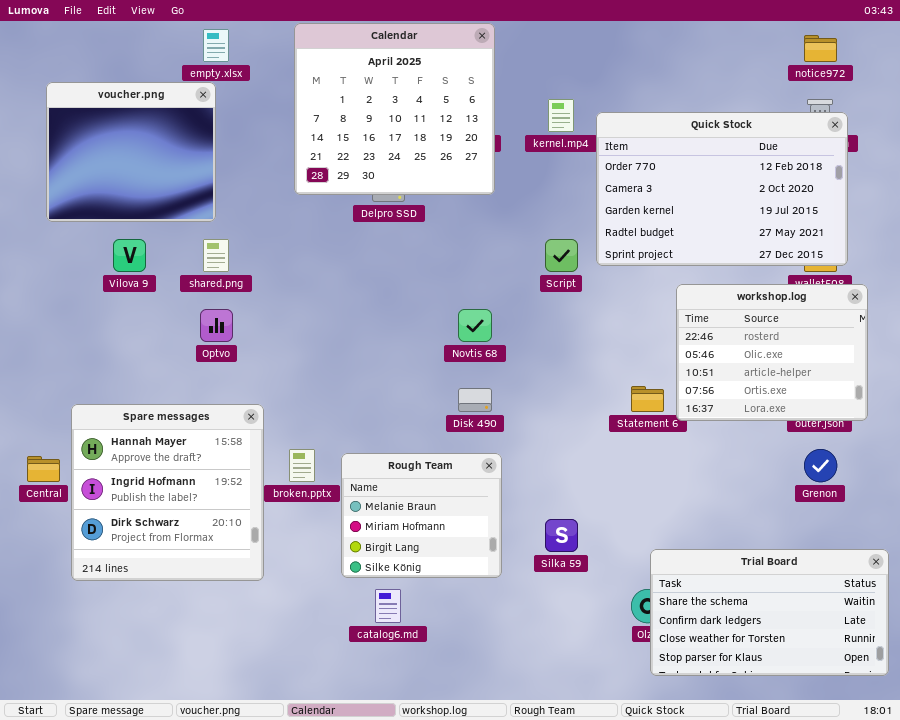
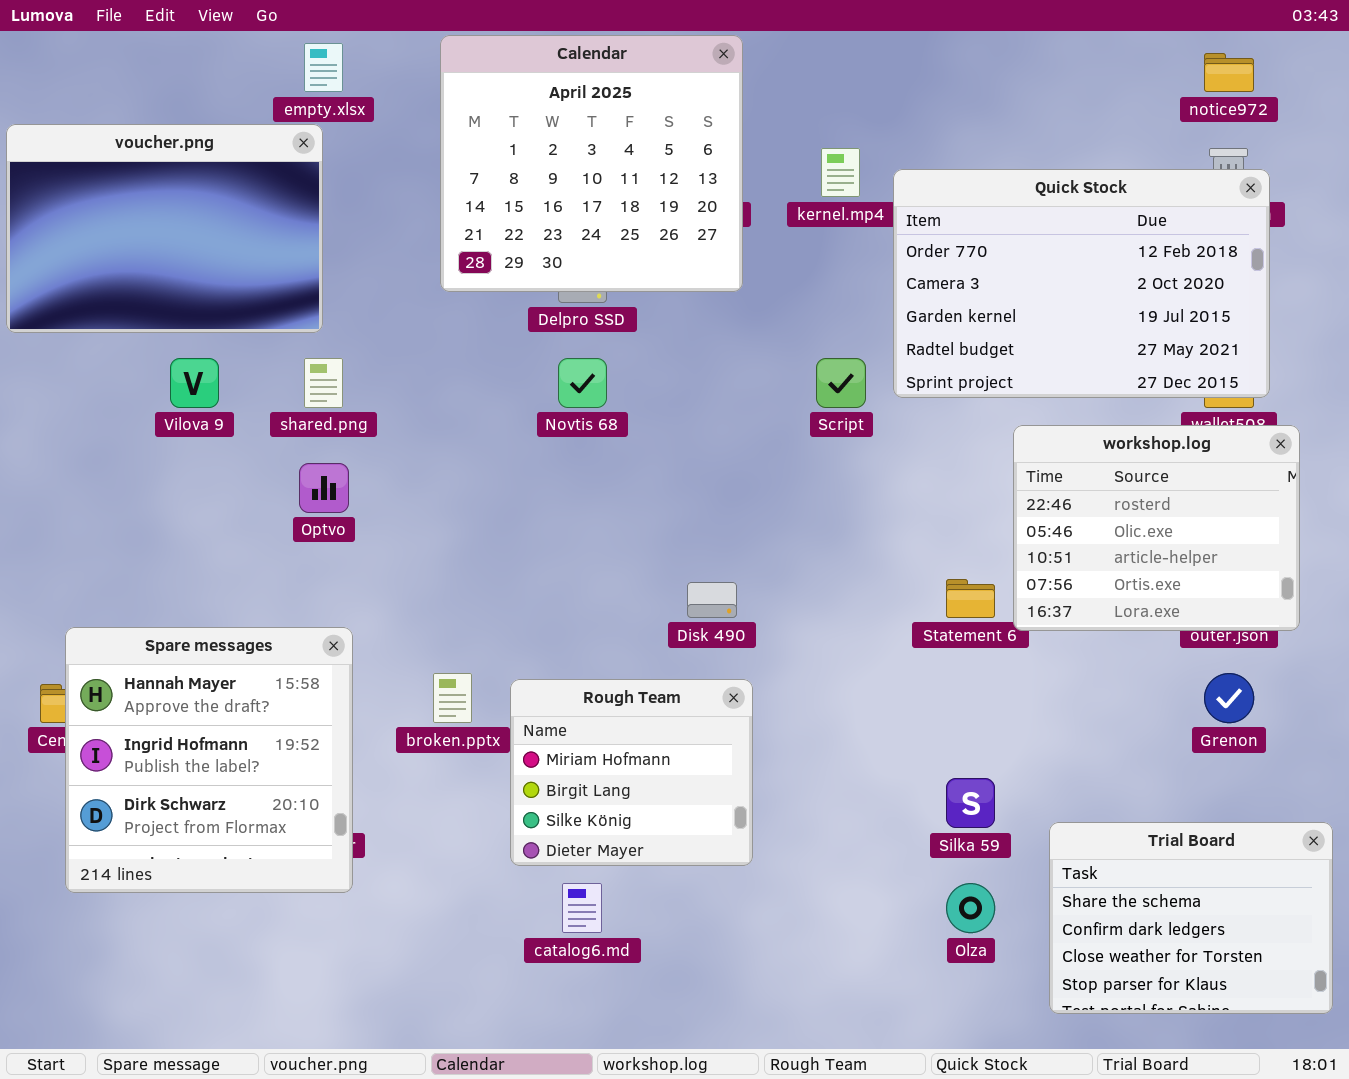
voucher.png: [46,82,216,222] -> [6,124,323,333], resized
Novtis 68: [458,309,492,342] -> [558,358,607,408], moved
Spare messages: [71,404,264,581] -> [65,627,353,893], moved
Rough Team: [341,453,502,578] -> [510,679,753,866], scrolled down 1 row
Silka 59: [545,519,578,552] -> [946,778,995,828], moved
Trial Board: [650,549,889,676] -> [1049,822,1333,1014], resized

